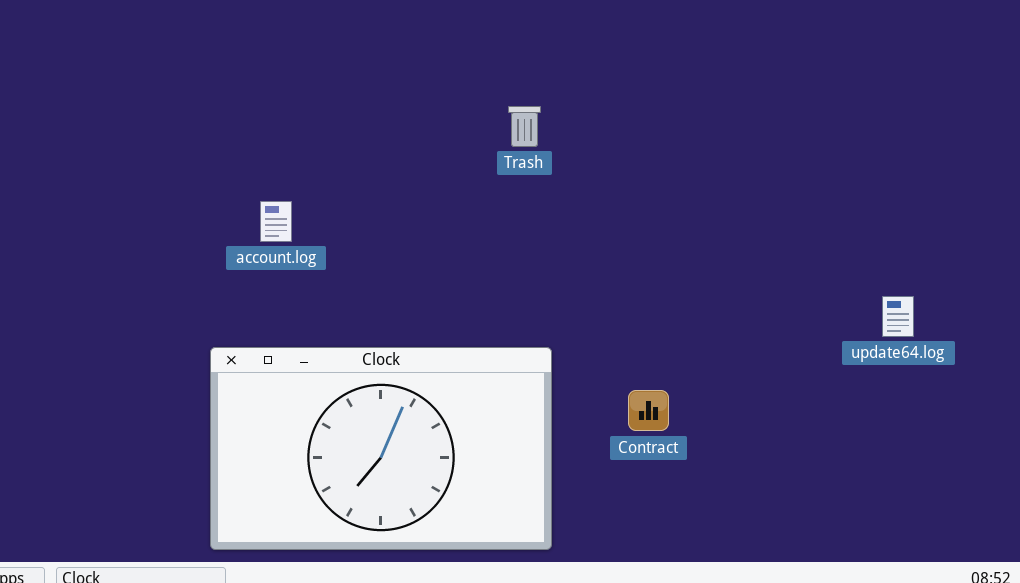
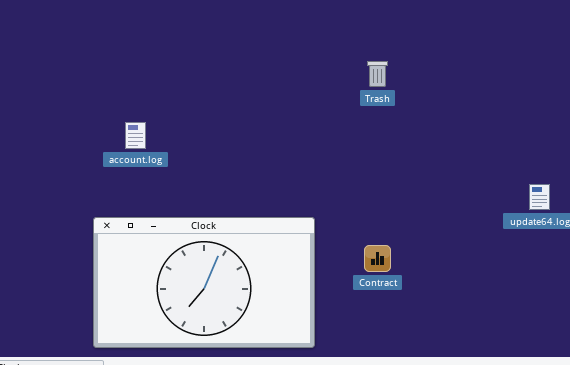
Trash: [508,106,541,147] -> [367,61,388,87], moved

